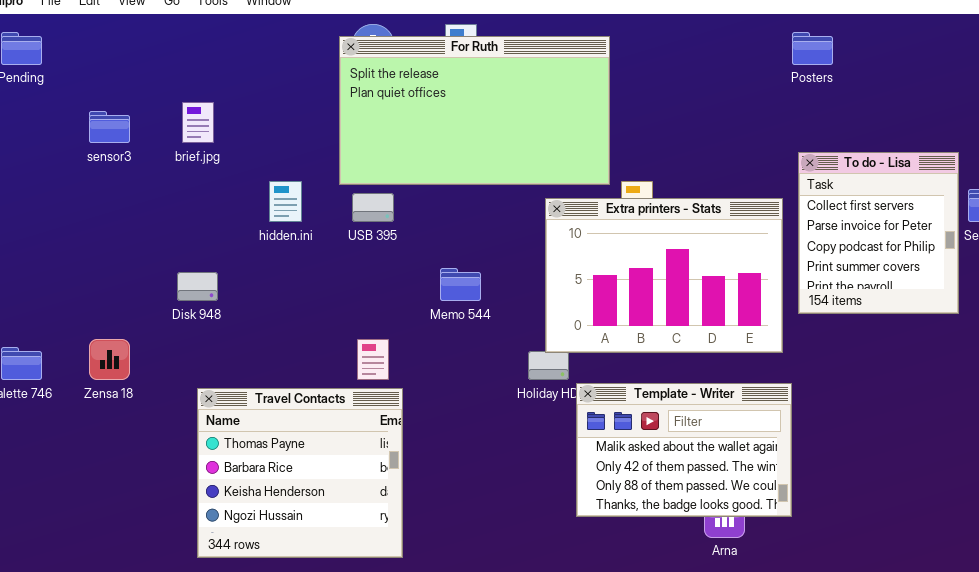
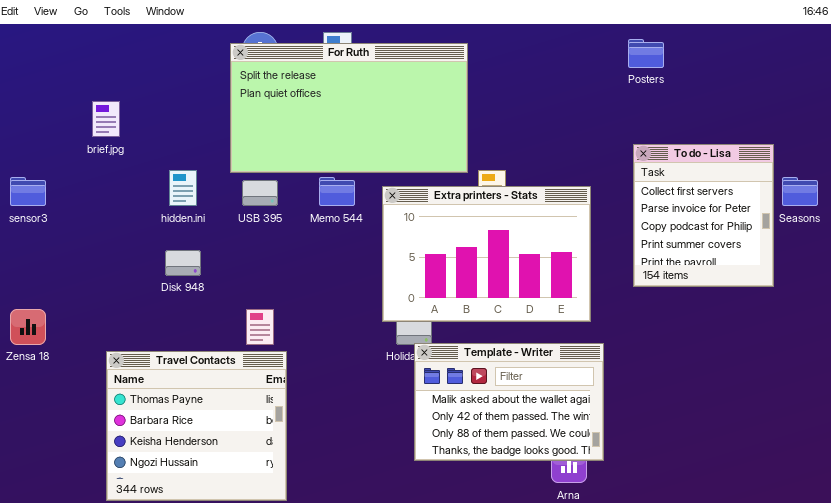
sensor3: [89,111,130,143] -> [10,177,46,206], moved
Extra printers - Stats: [545,198,783,353] -> [382,186,591,322], moved
Memo 544: [440,268,481,301] -> [319,177,355,206], moved
Disk 948: [177,272,218,301] -> [165,250,201,276], moved
Template - Writer: [576,383,792,517] -> [414,343,604,461], moved

